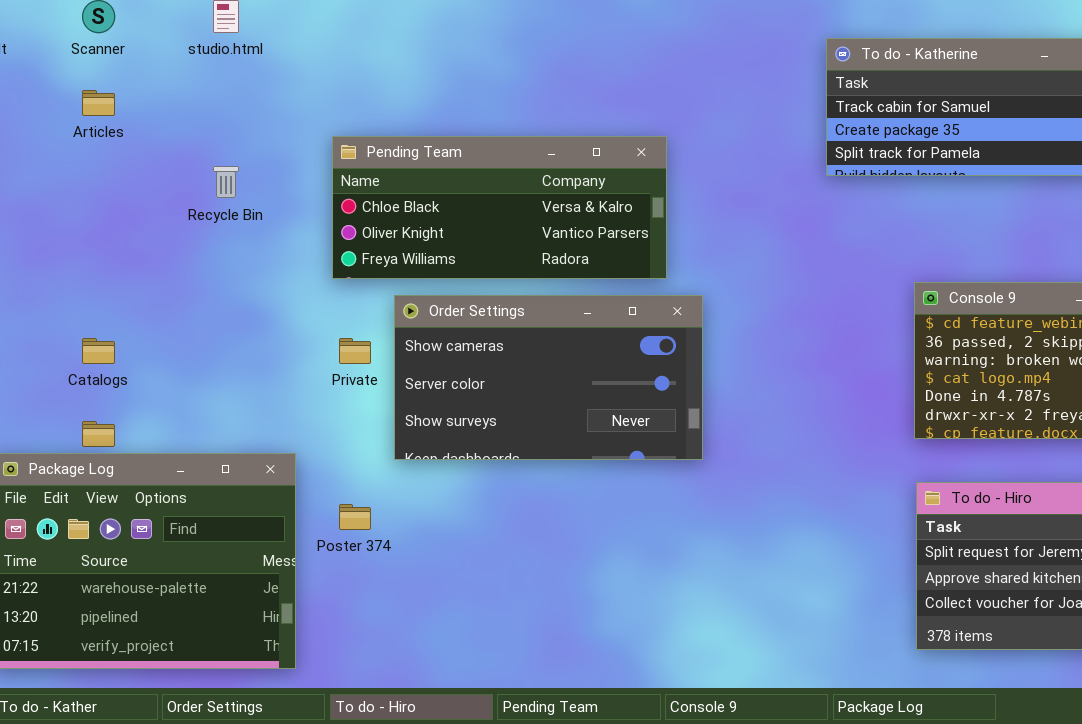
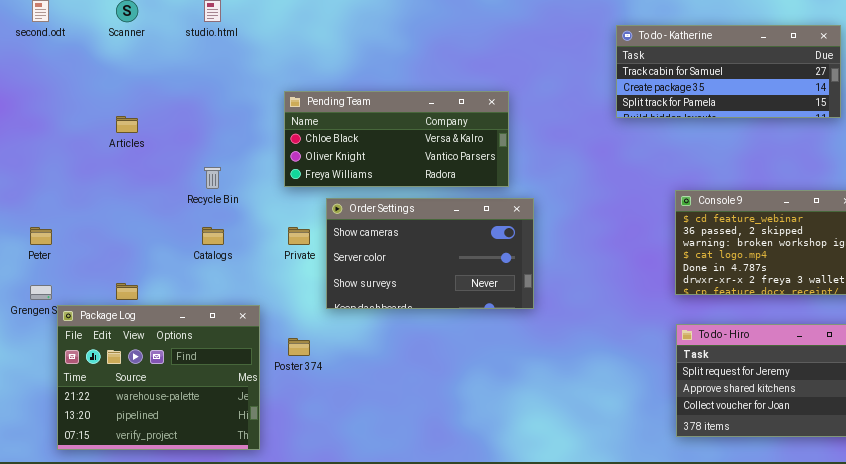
Articles: [82,90,115,116] -> [116,116,138,133], moved
Recycle Bin: [213,166,239,198] -> [204,167,221,189], moved
Catalogs: [82,338,115,364] -> [202,227,224,245], moved

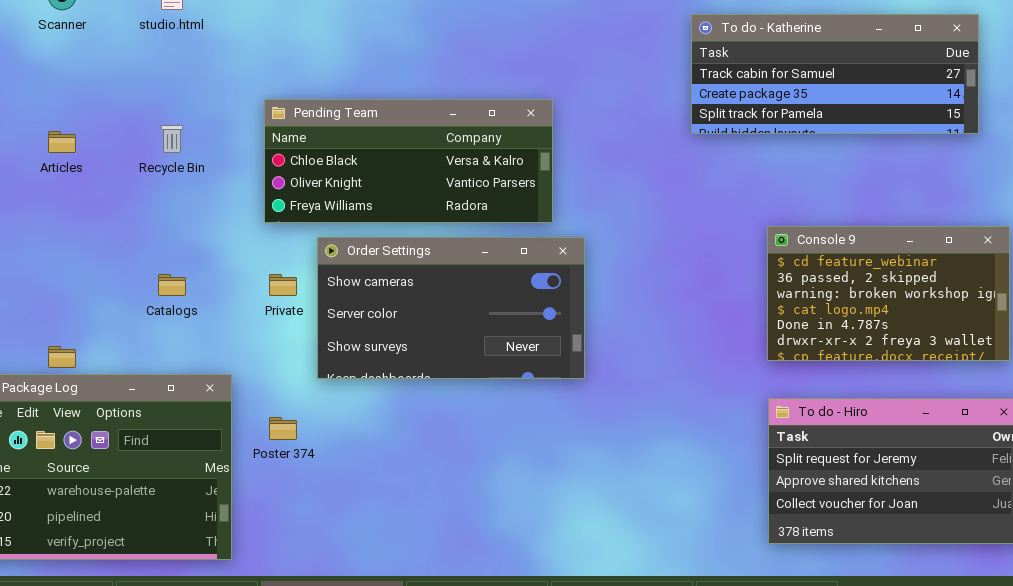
Recycle Bin: [204,167,221,189] -> [161,125,183,153], moved

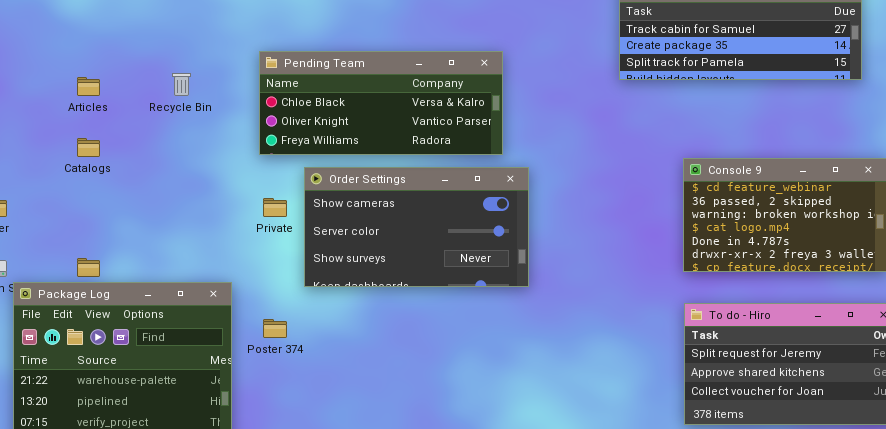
Catalogs: [158,274,186,296] -> [77,138,100,157], moved

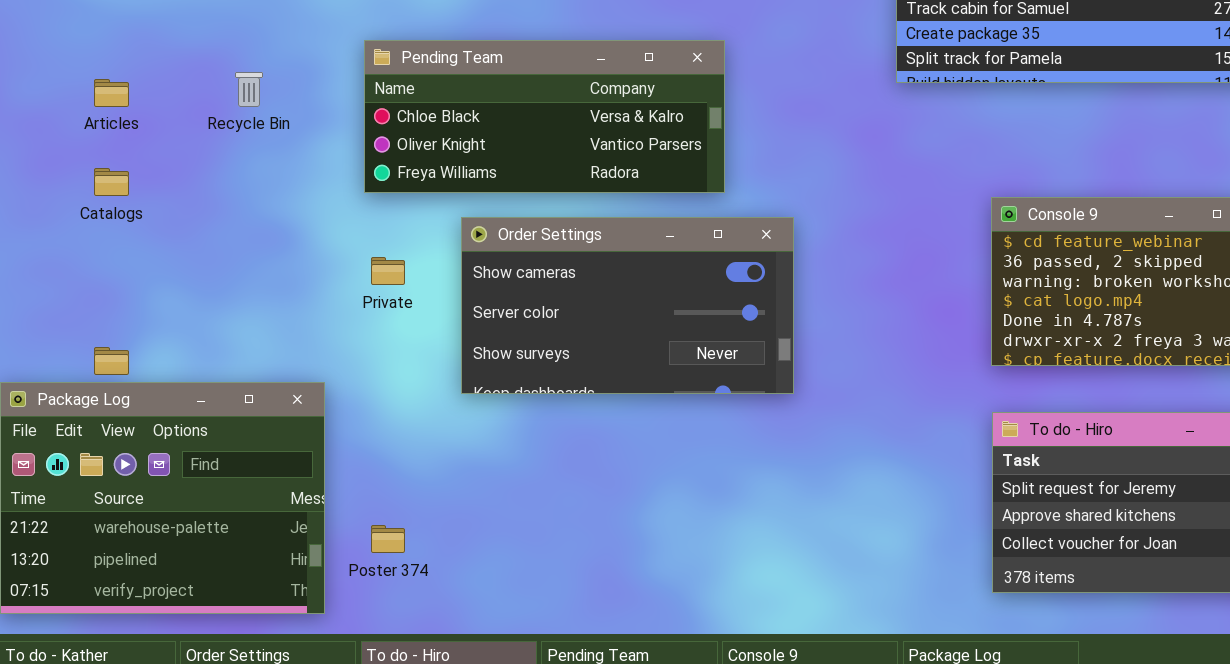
Order Settings: [304,167,529,287] -> [461,217,794,394], moved
Poster 374: [263,319,287,338] -> [371,525,405,553], moved

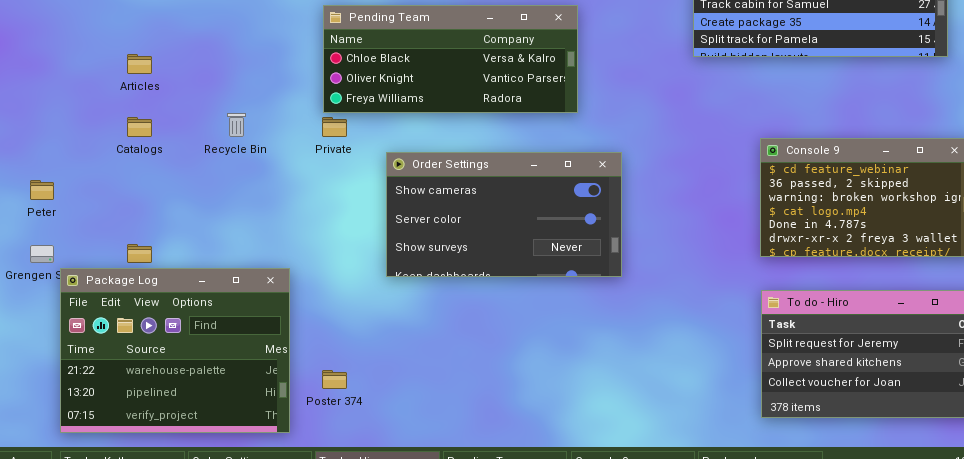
Pending Team: [364,40,725,193] -> [323,5,578,113], moved
Recycle Bin: [235,72,263,107] -> [227,113,246,137], moved
Private: [371,257,405,285] -> [322,117,347,137], moved

